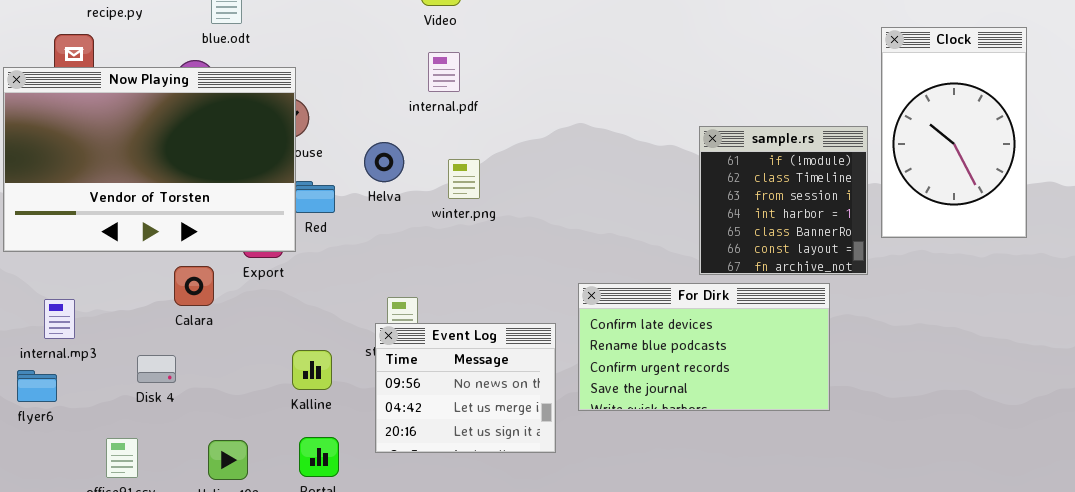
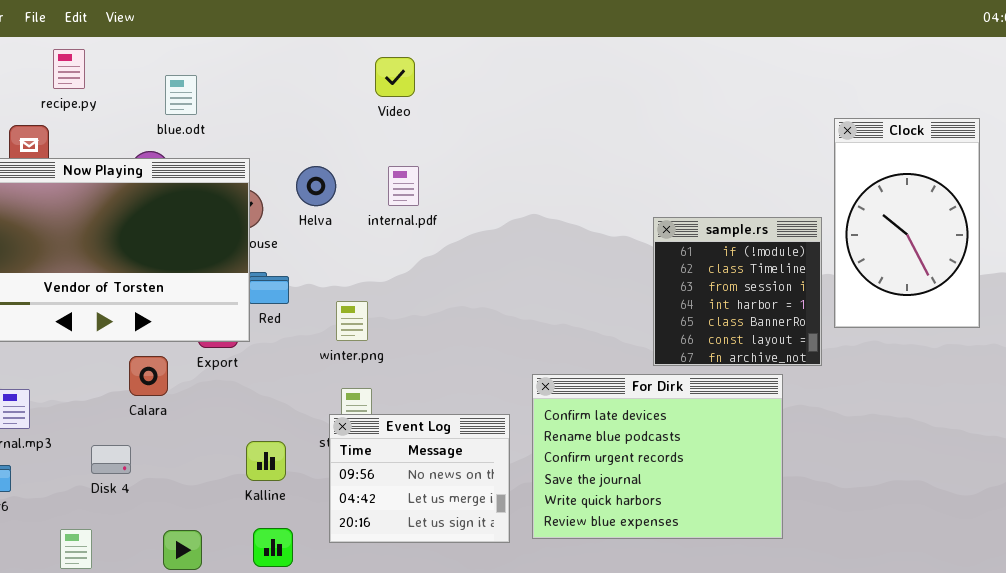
internal.pdf: [428,52,460,92] -> [388,166,419,206], moved
Helva: [364,142,404,182] -> [296,166,336,206], moved
winter.png: [448,159,480,199] -> [336,301,368,341], moved
For Dirk: [578,283,830,411] -> [532,374,783,539], resized

